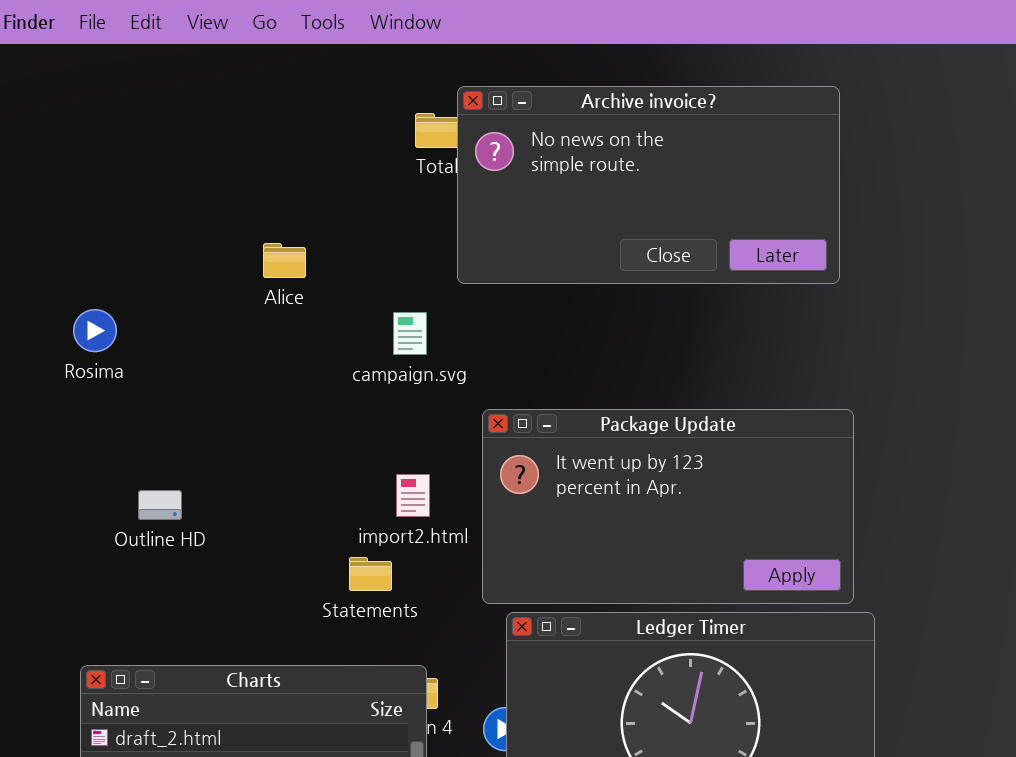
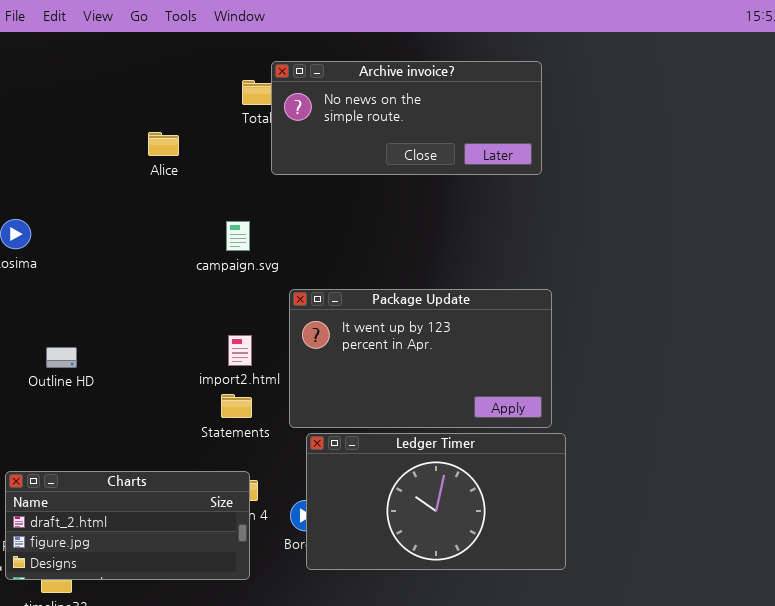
Archive invoice?: [457,86,840,284] -> [271,61,542,175], resized
Alice: [263,243,306,278] -> [148,132,179,156], moved
Statements: [349,557,392,591] -> [221,394,252,418], moved

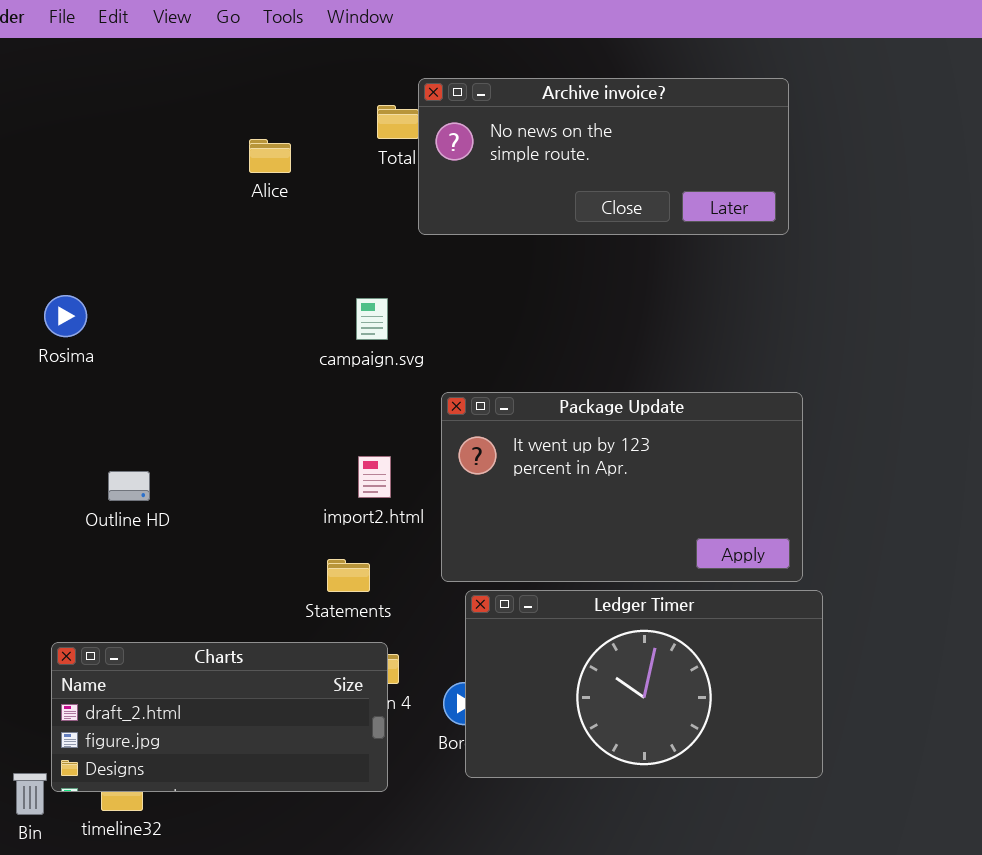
Alice: [148,132,179,156] -> [249,139,291,173], moved
Statements: [221,394,252,418] -> [327,559,370,592], moved

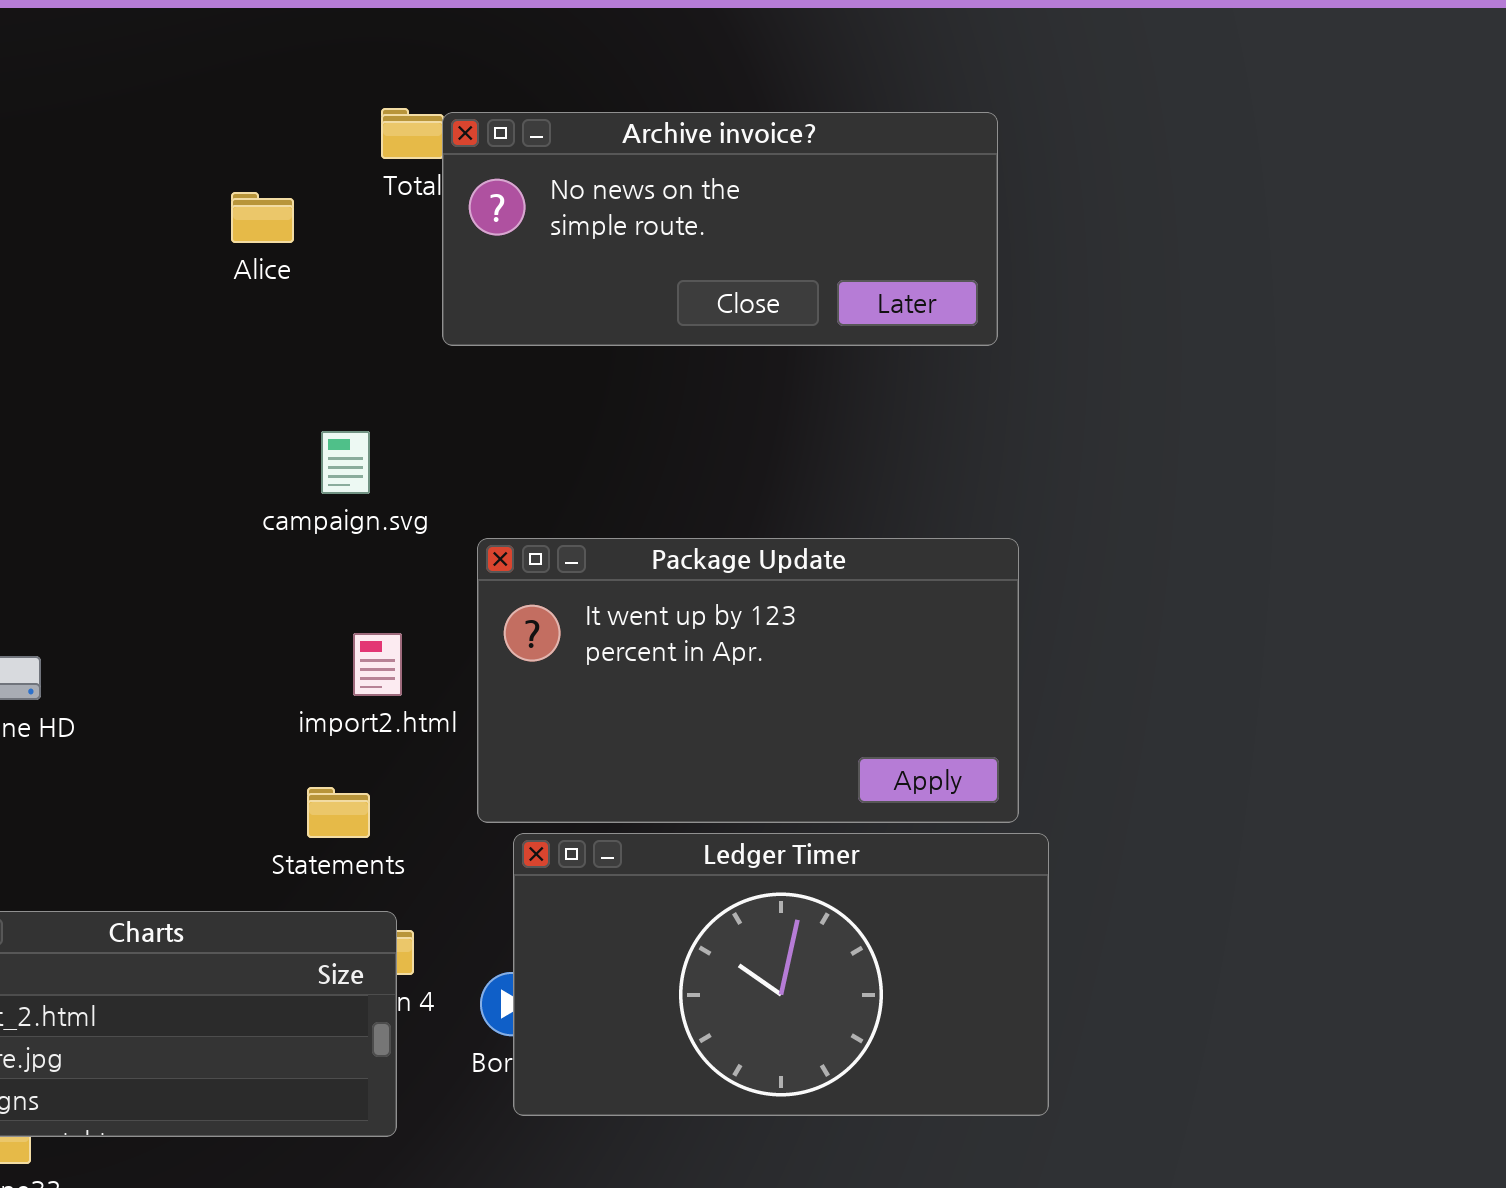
Archive invoice?: [418,78,789,235] -> [442,112,998,346], moved
Alice: [249,139,291,173] -> [231,192,294,243], moved
campaign.svg: [356,298,388,340] -> [321,431,370,494], moved

